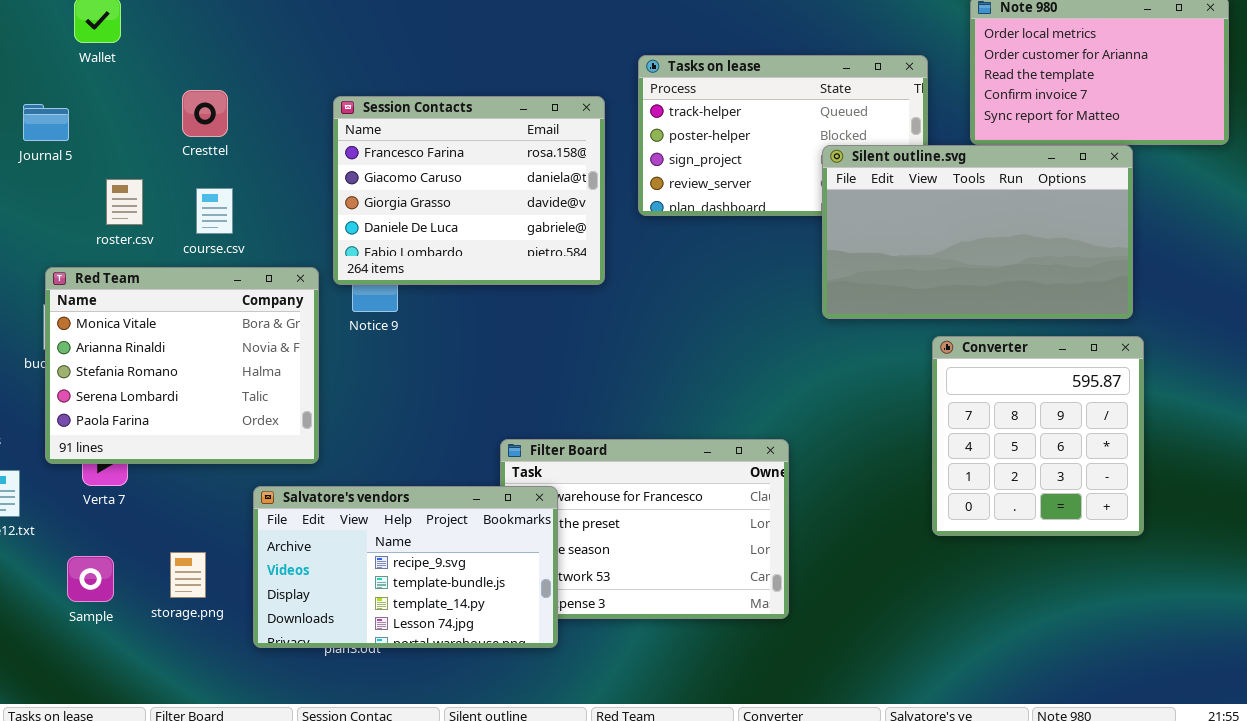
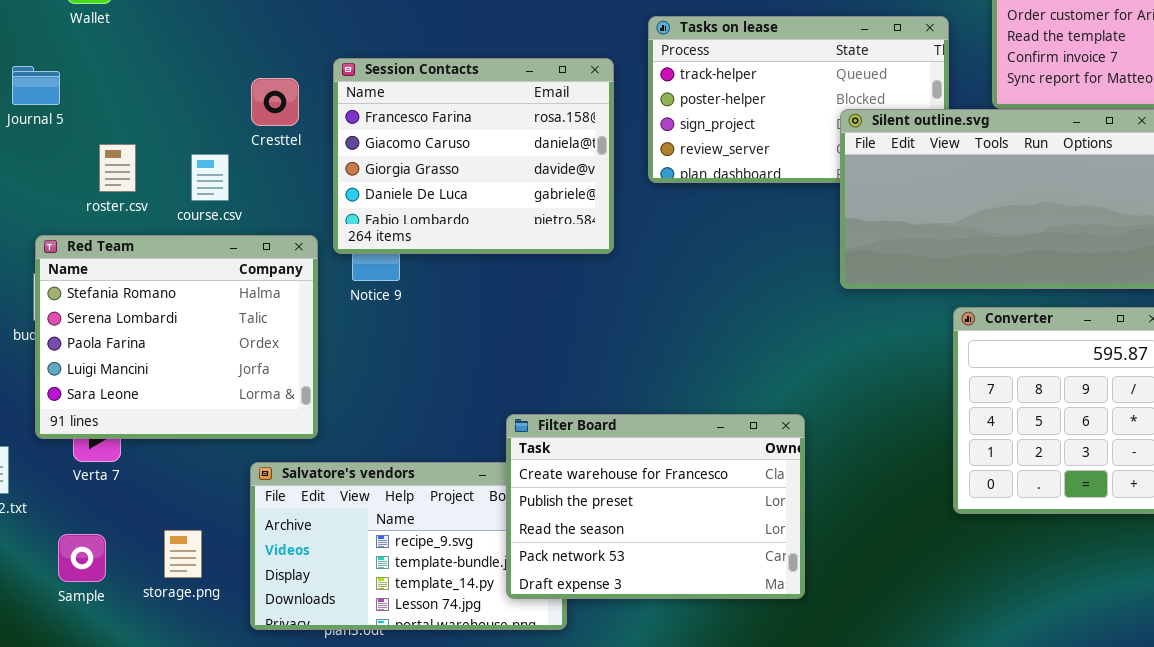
Cresttel: [182,90,228,137] -> [251,78,299,126], moved
Red Team: [45,267,319,464] -> [35,235,318,439], scrolled down 2 rows
Filter Board: [500,439,789,619] -> [506,414,805,599], raised

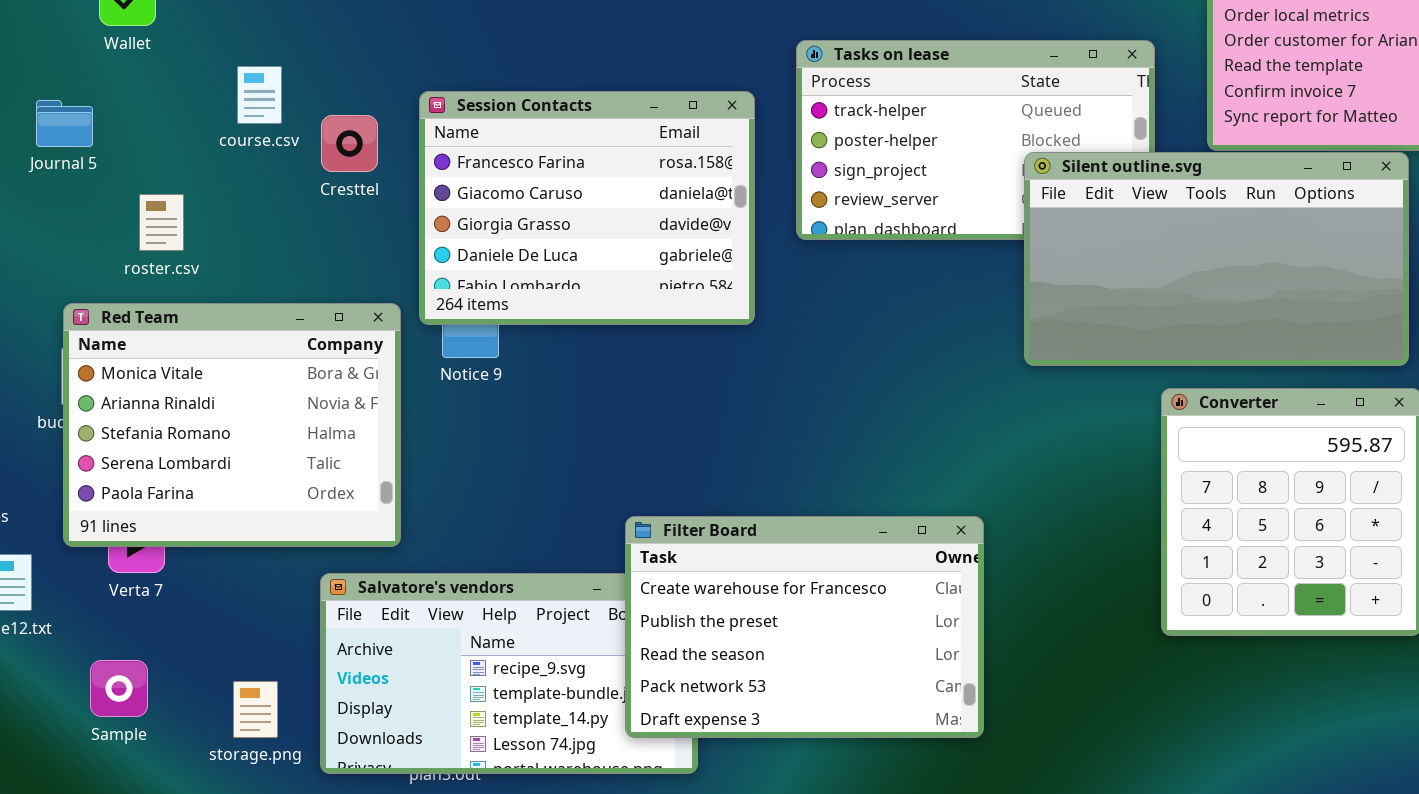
course.csv: [191,154,229,201] -> [237,66,282,124], moved
Red Team: [35,235,318,439] -> [63,303,401,547], scrolled up 2 rows
storage.png: [164,530,202,578] -> [233,681,278,738], moved

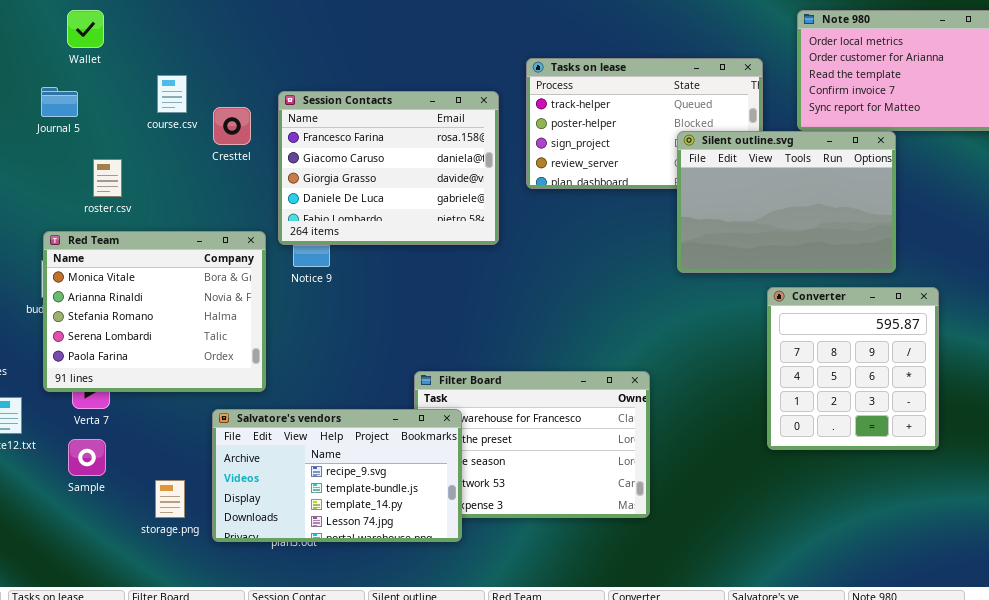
Journal 5: [36,100,93,147] -> [41,87,78,117], moved
Silent outline.svg: [1024,152,1409,366] -> [677,131,896,273], resized
Salvatore's vendors: [320,573,698,774] -> [212,409,462,542], raised
Sample: [90,660,148,717] -> [68,439,106,476], moved

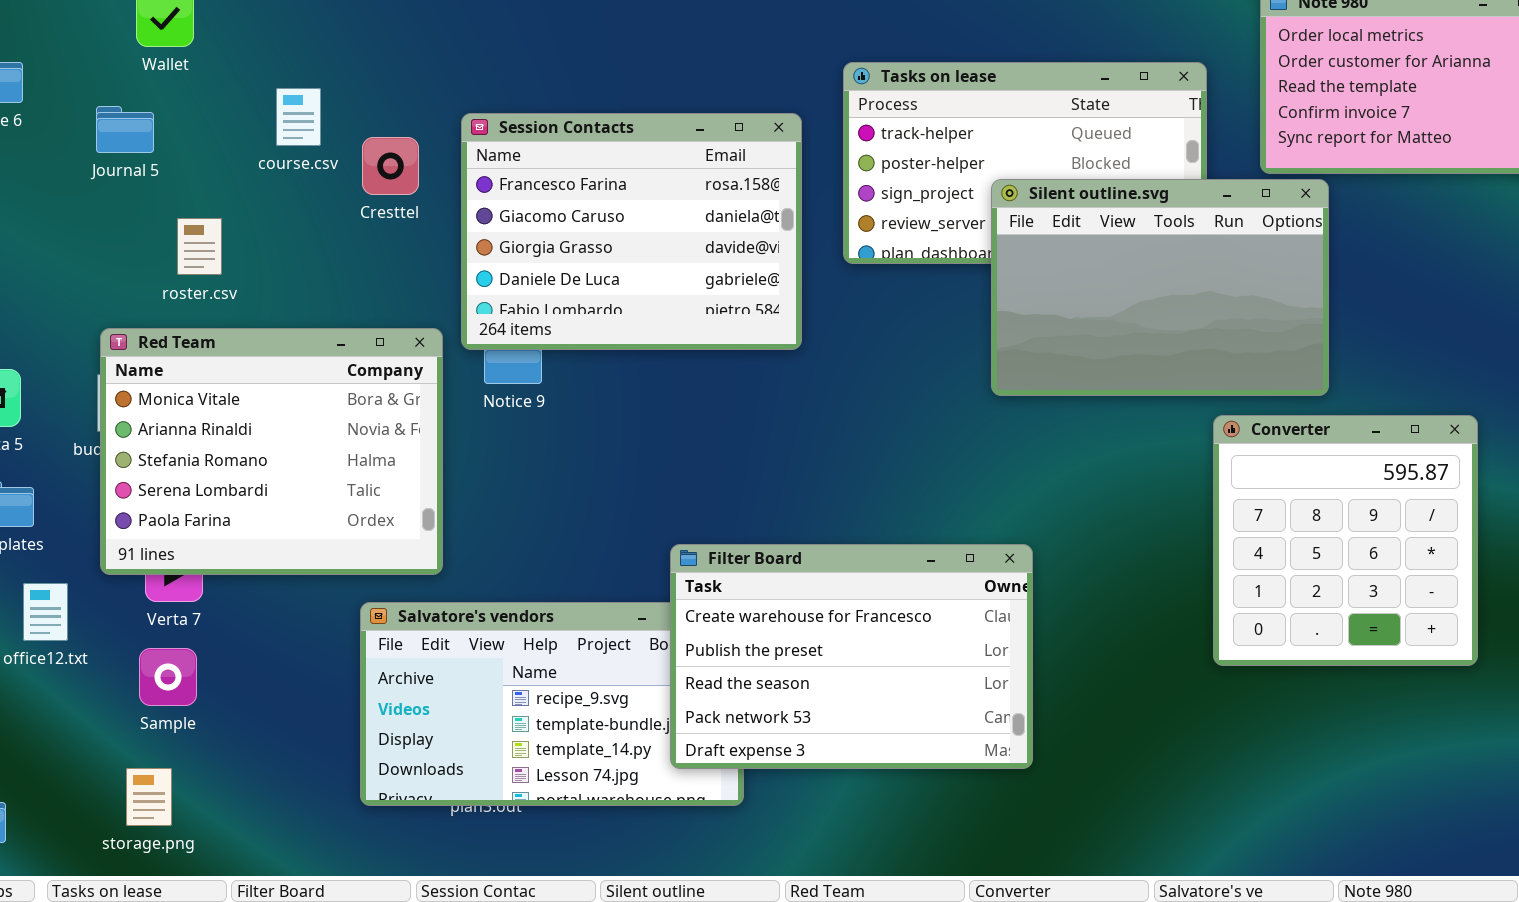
Silent outline.svg: [677,131,896,273] -> [991,179,1329,396], moved
Filter Board: [414,371,650,518] -> [670,544,1033,769], raised
storage.png: [155,480,185,518] -> [126,768,172,826], moved

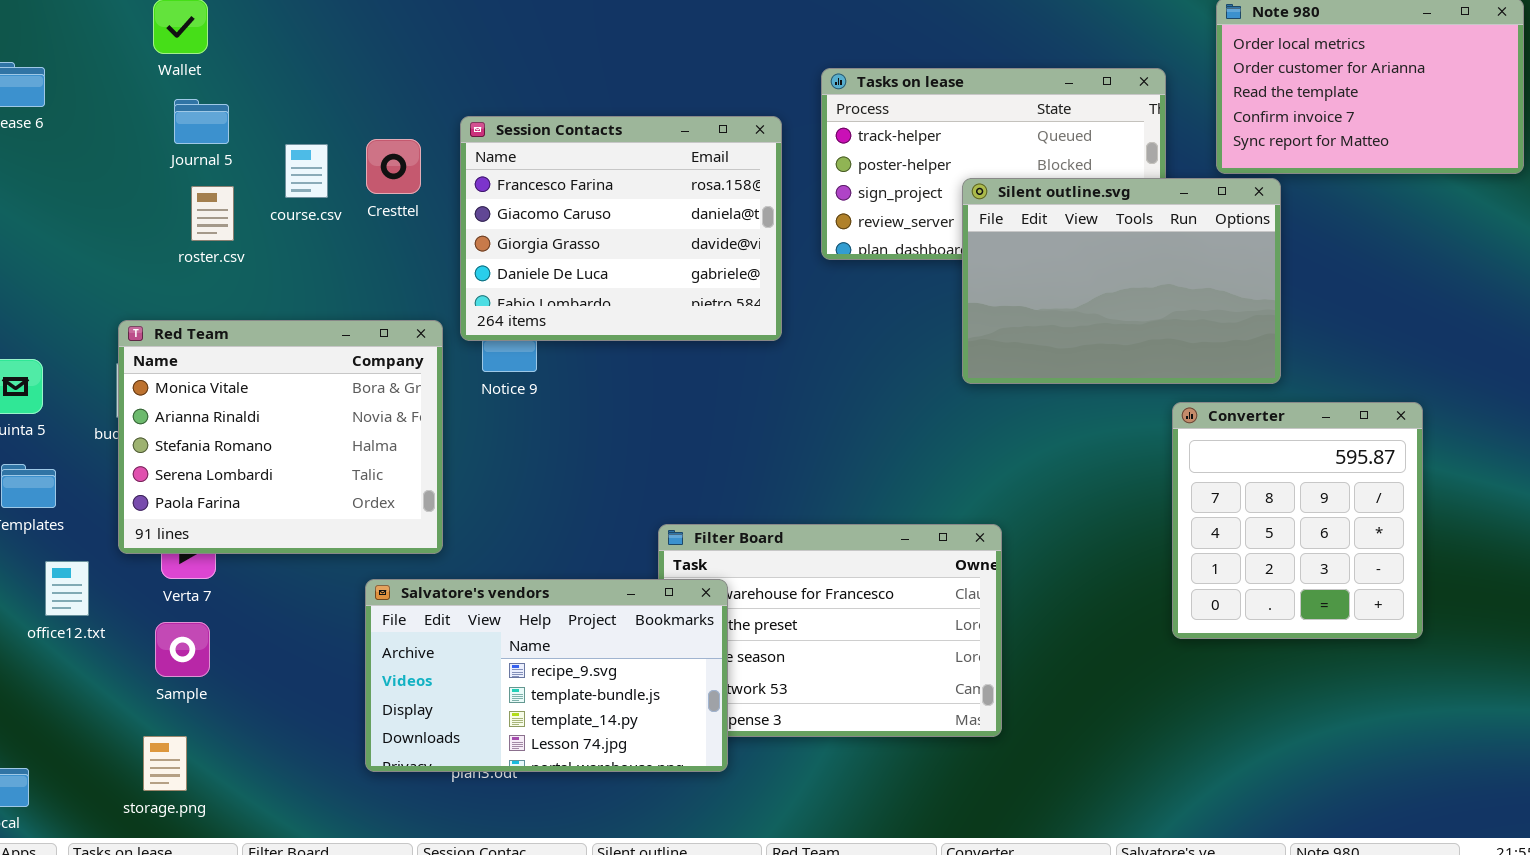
course.csv: [276,88,321,146] -> [285,144,328,198], moved
Journal 5: [96,106,154,153] -> [174,99,229,144], moved
roster.csv: [177,218,222,275] -> [191,186,234,241], moved
Salvatore's vendors: [360,602,744,806] -> [365,579,728,772], raised

